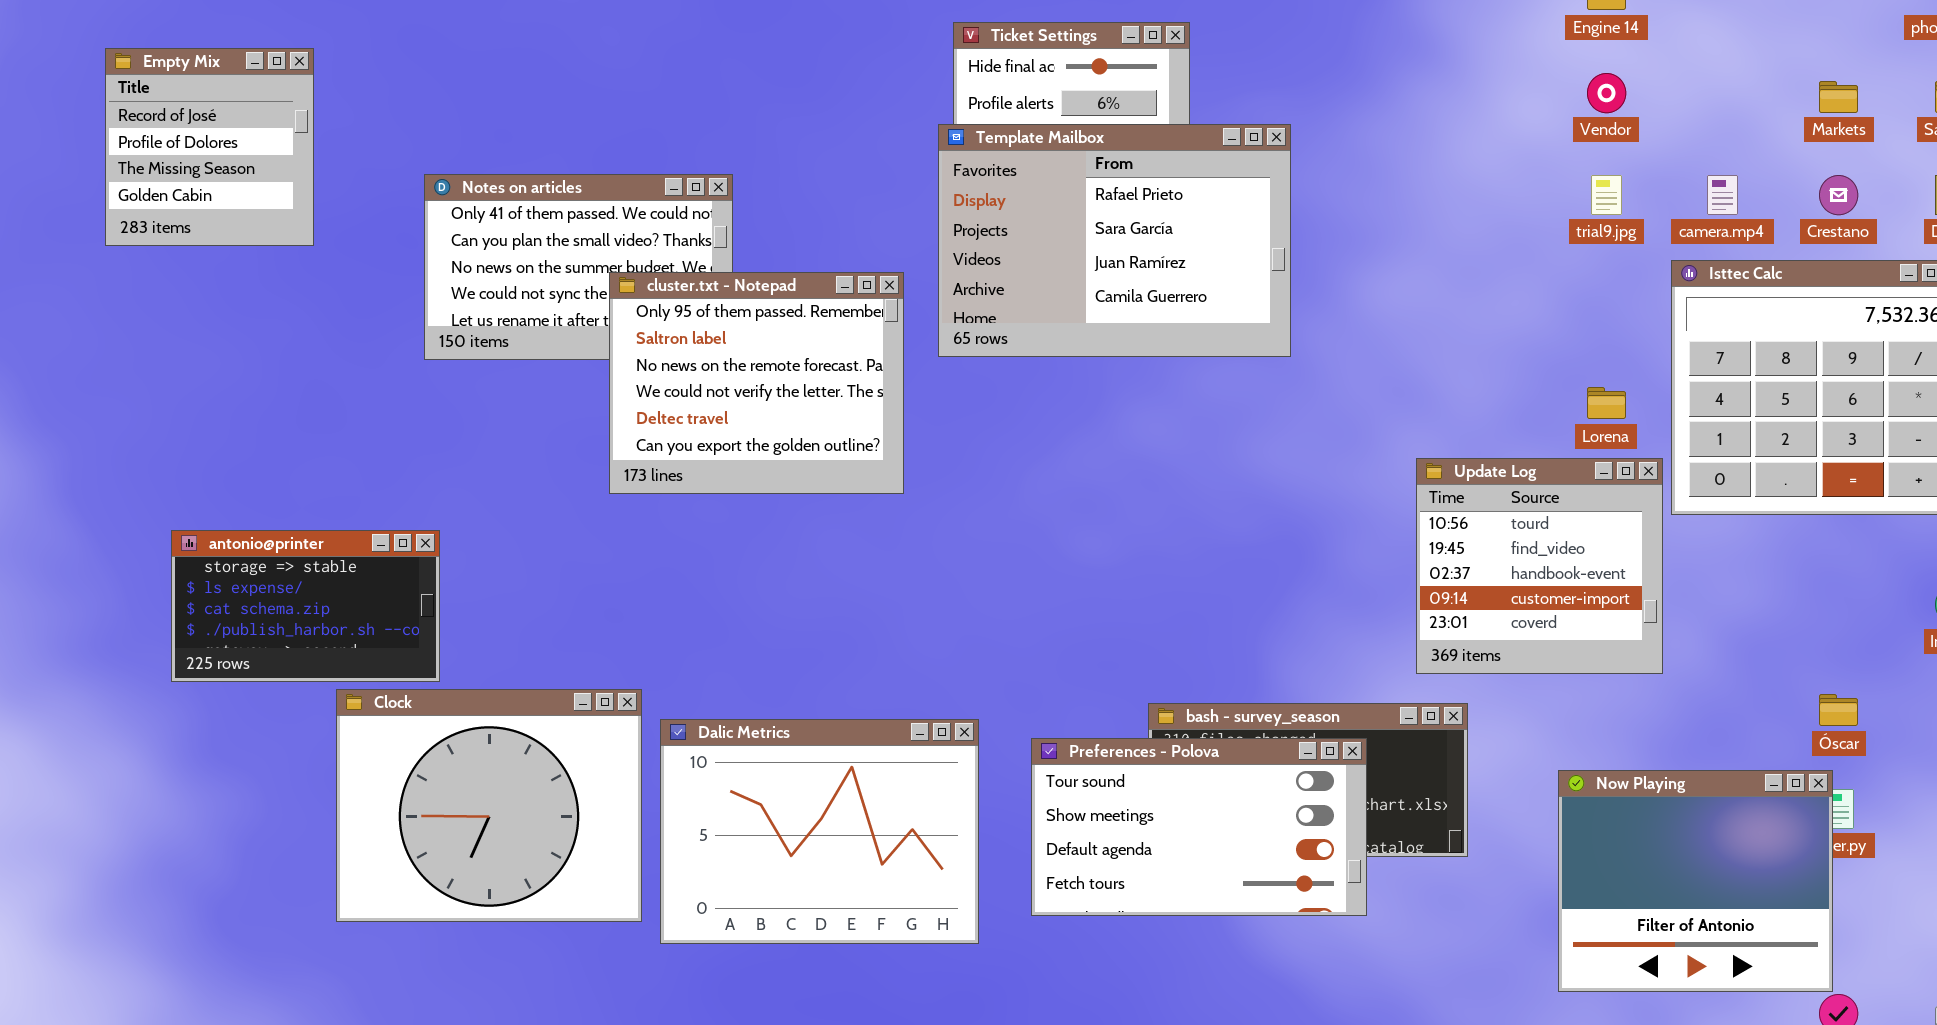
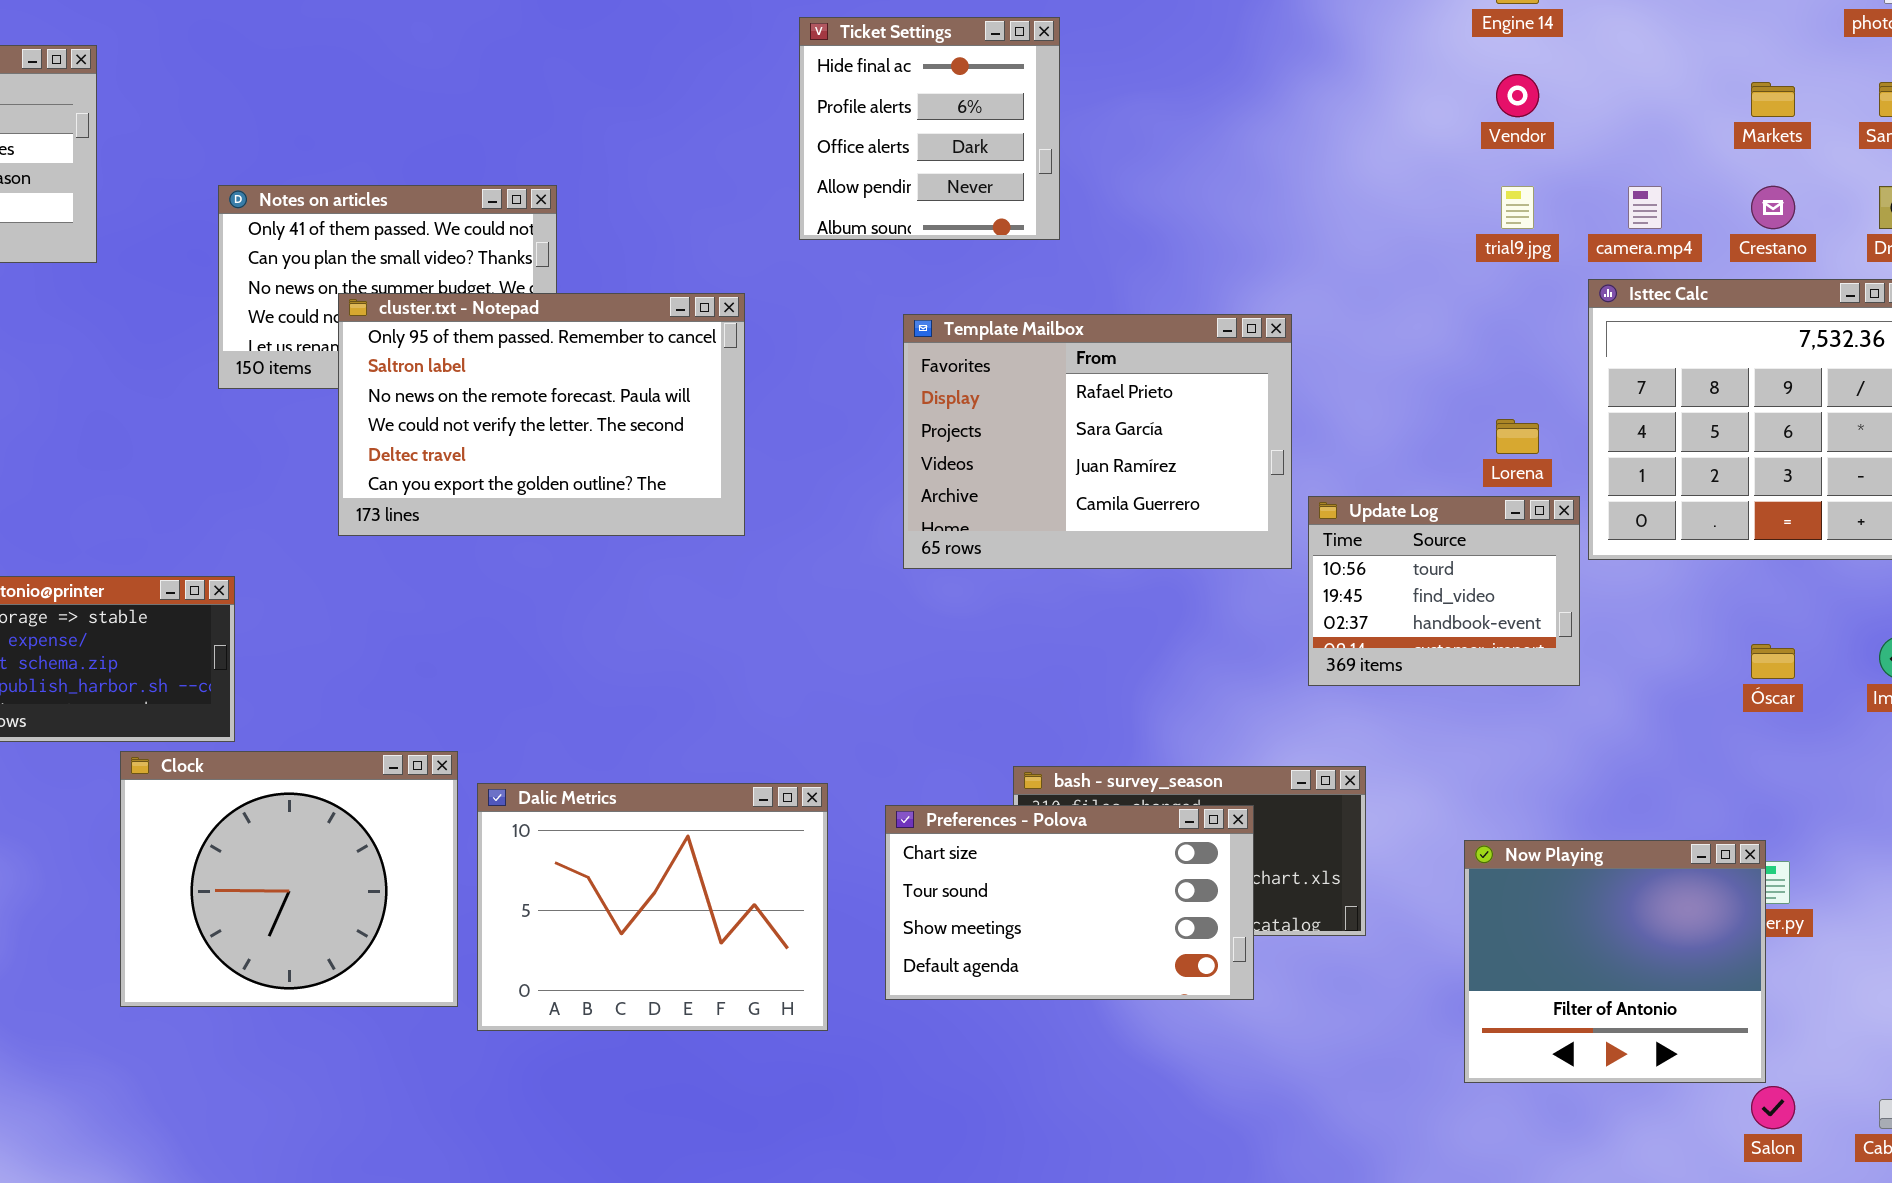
Template Mailbox: [938,124,1291,357] -> [903,314,1292,569], moved
cluster.txt - Notepad: [609,272,904,494] -> [338,293,745,536], resized
Update Log: [1416,458,1663,674] -> [1308,496,1580,686], resized
Óscar: [1819,694,1858,726] -> [1751,644,1795,679], moved
Preferences - Polova: [1031,738,1367,916] -> [885,805,1254,1000], scrolled up 1 row

